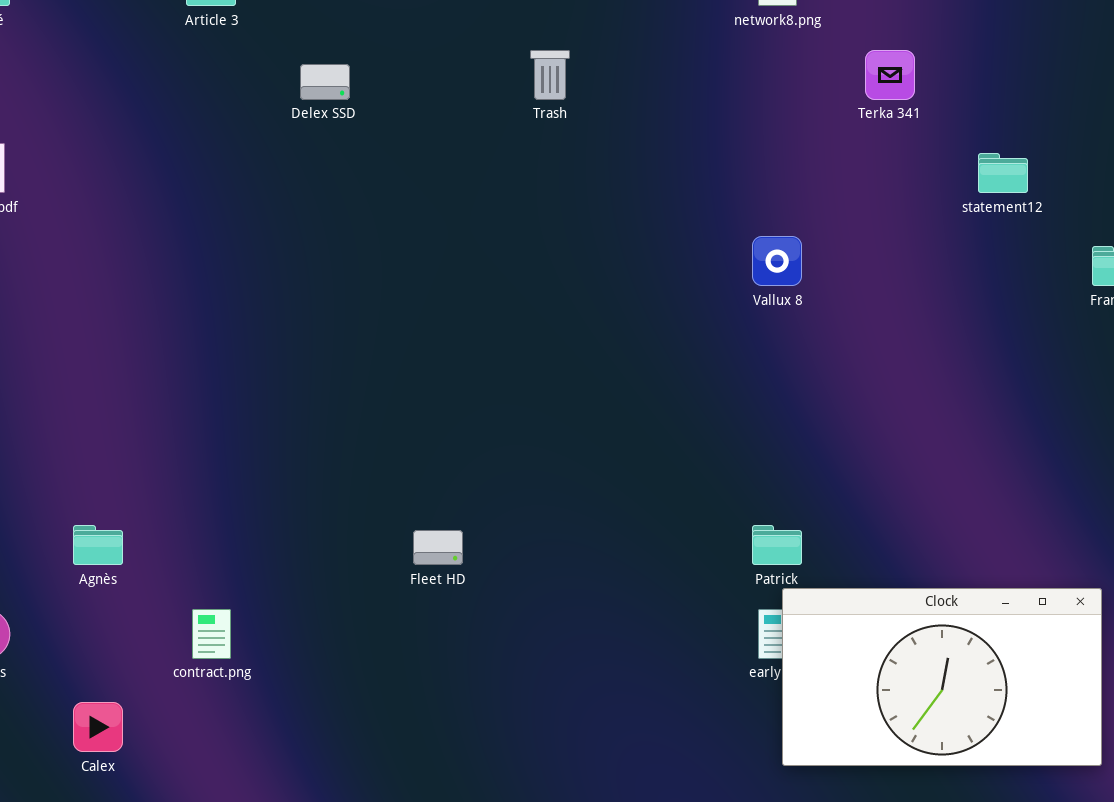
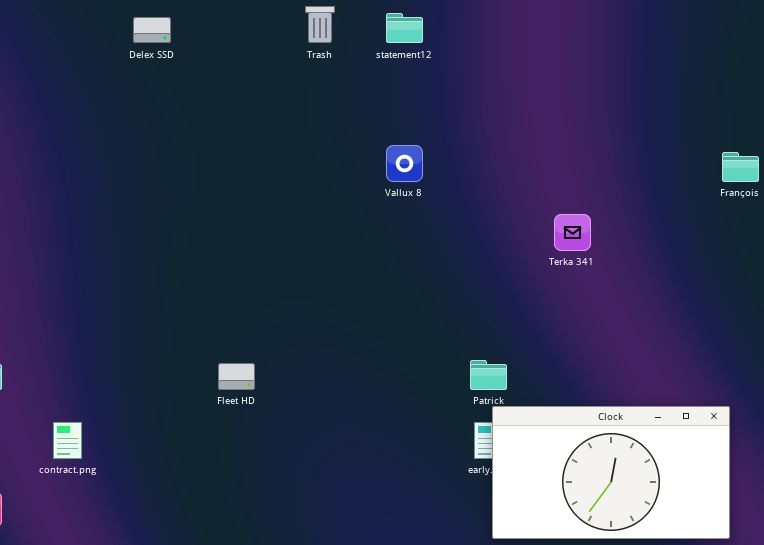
Terka 341: [865,50,915,100] -> [554,214,591,251], moved
statement12: [978,153,1028,193] -> [386,13,423,43], moved
Vallux 8: [752,236,802,286] -> [386,145,423,182], moved

